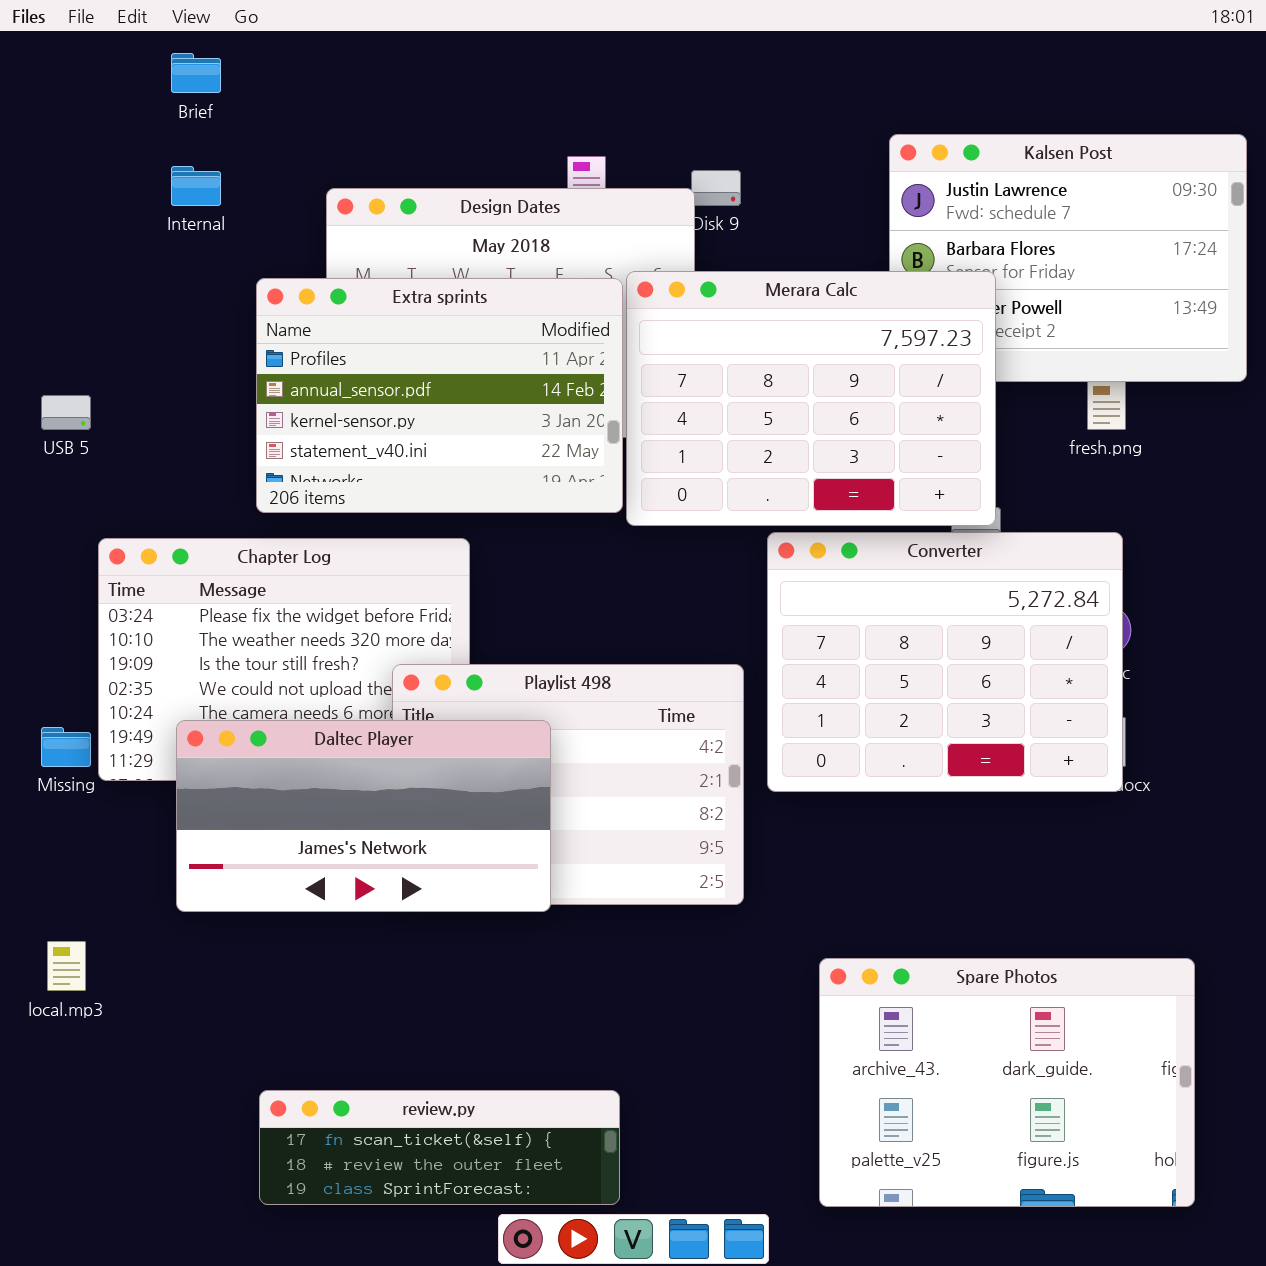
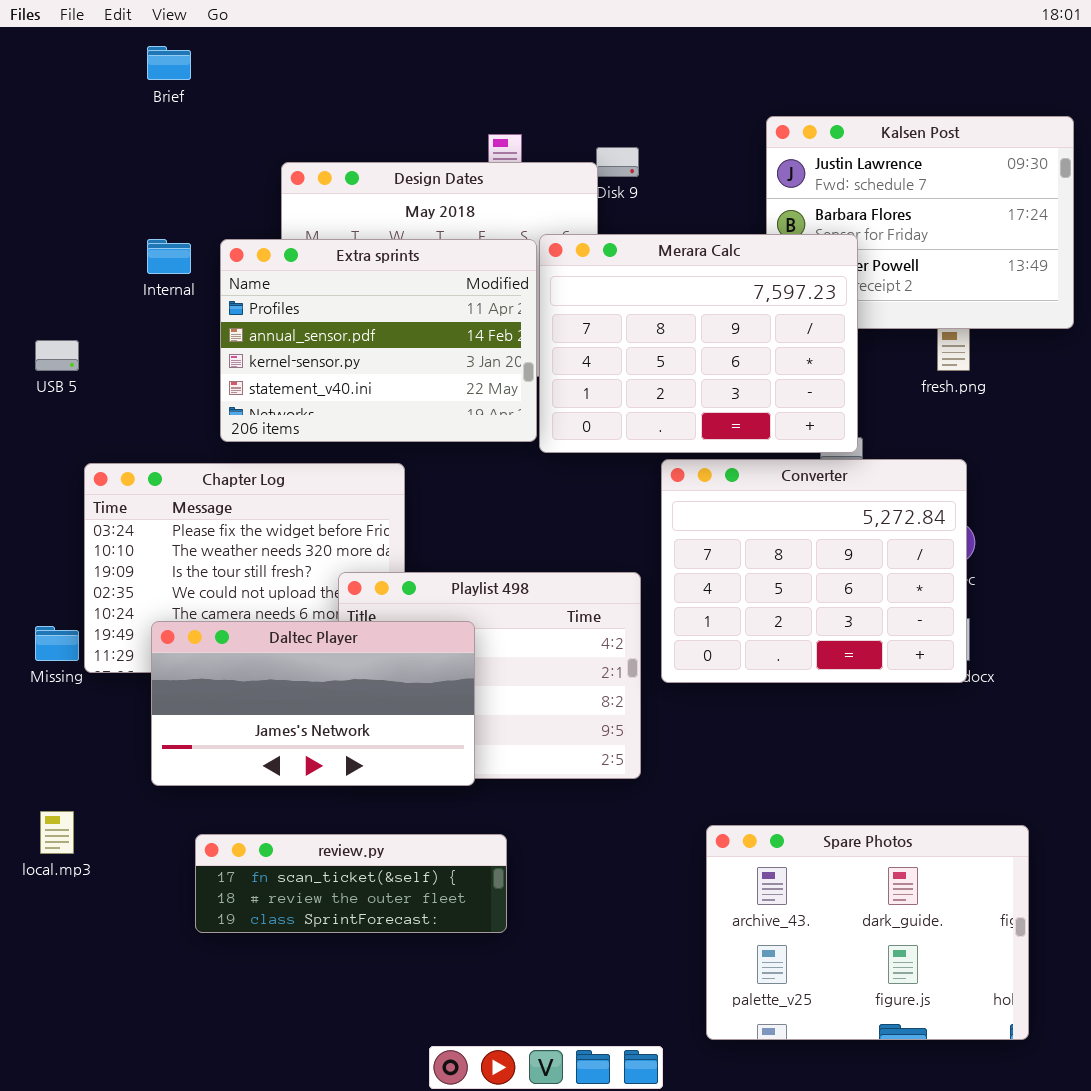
Internal: [171,166,221,206] -> [147,239,191,274], moved
review.py: [259,1090,620,1205] -> [195,834,507,933], moved

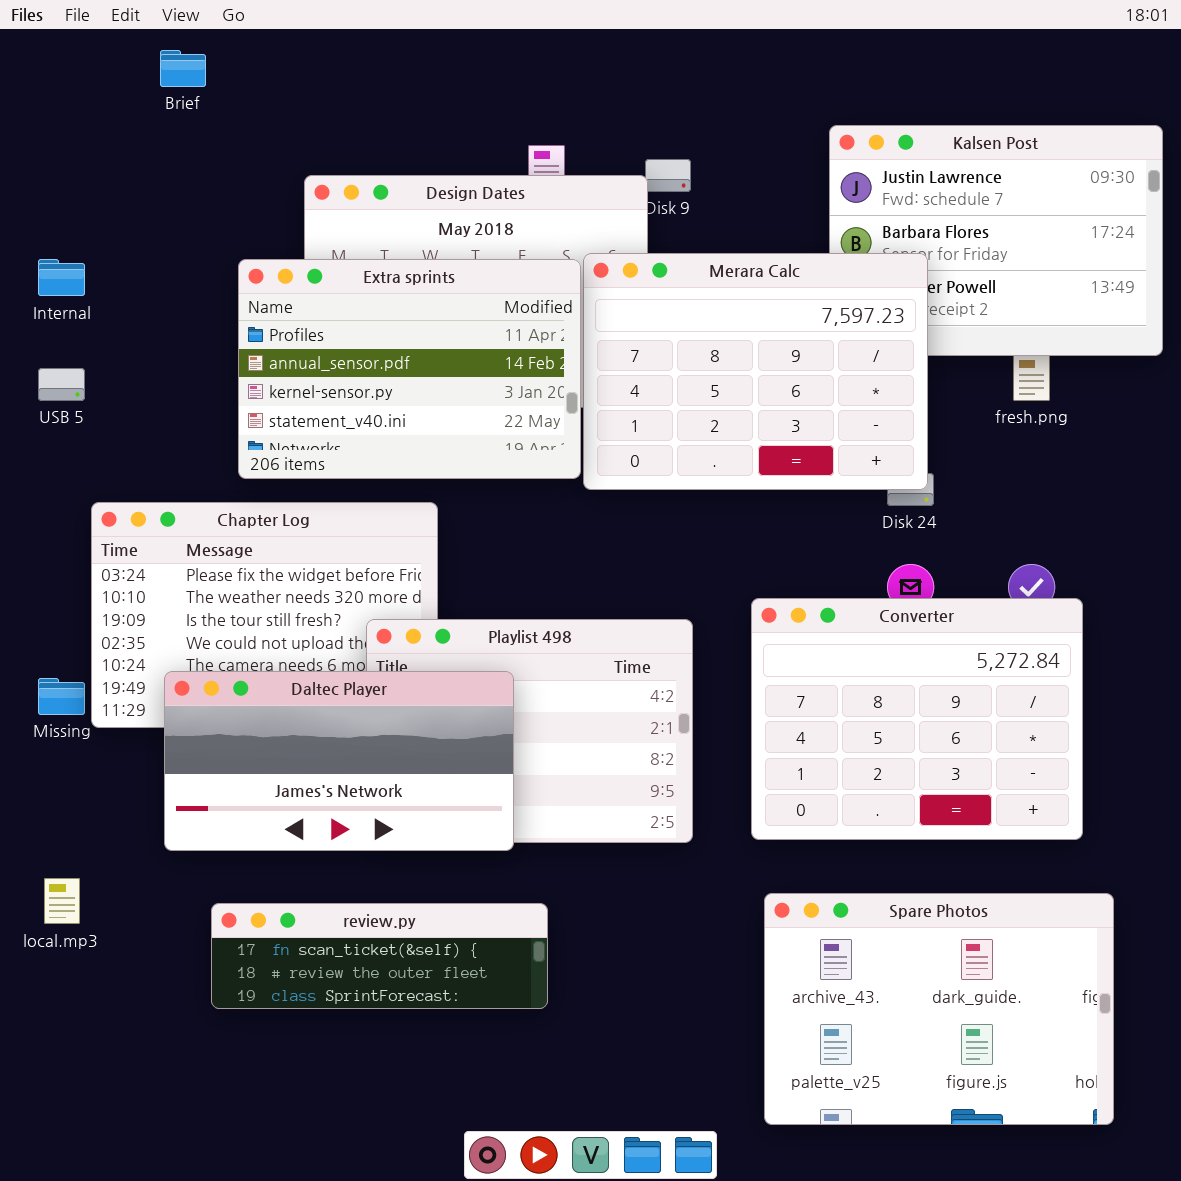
Internal: [147,239,191,274] -> [38,259,85,296], moved
Converter: [661,459,967,683] -> [751,598,1083,840], moved

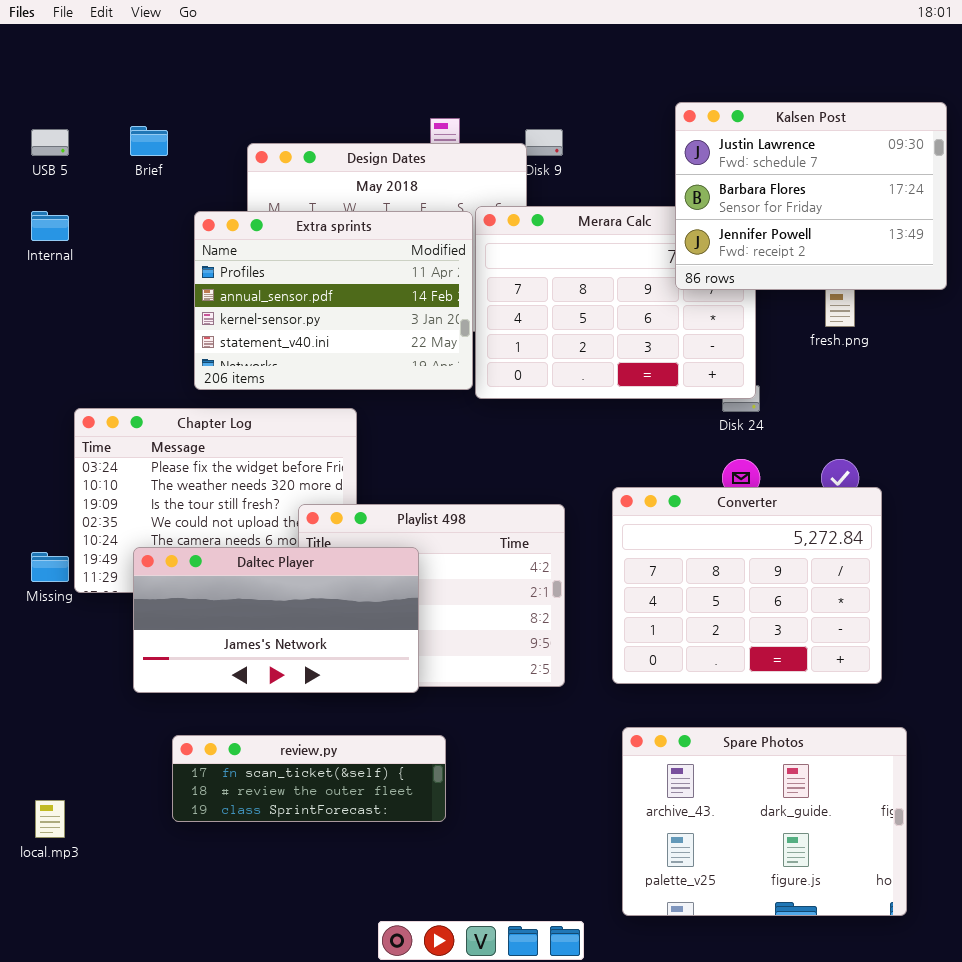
Brief: [160,50,206,87] -> [130,126,168,156], moved
Kalsen Post: [829,125,1163,356] -> [675,102,947,290], raised
USB 5: [38,368,85,401] -> [31,129,69,156], moved
local.mp3: [44,878,80,924] -> [35,800,65,838], moved

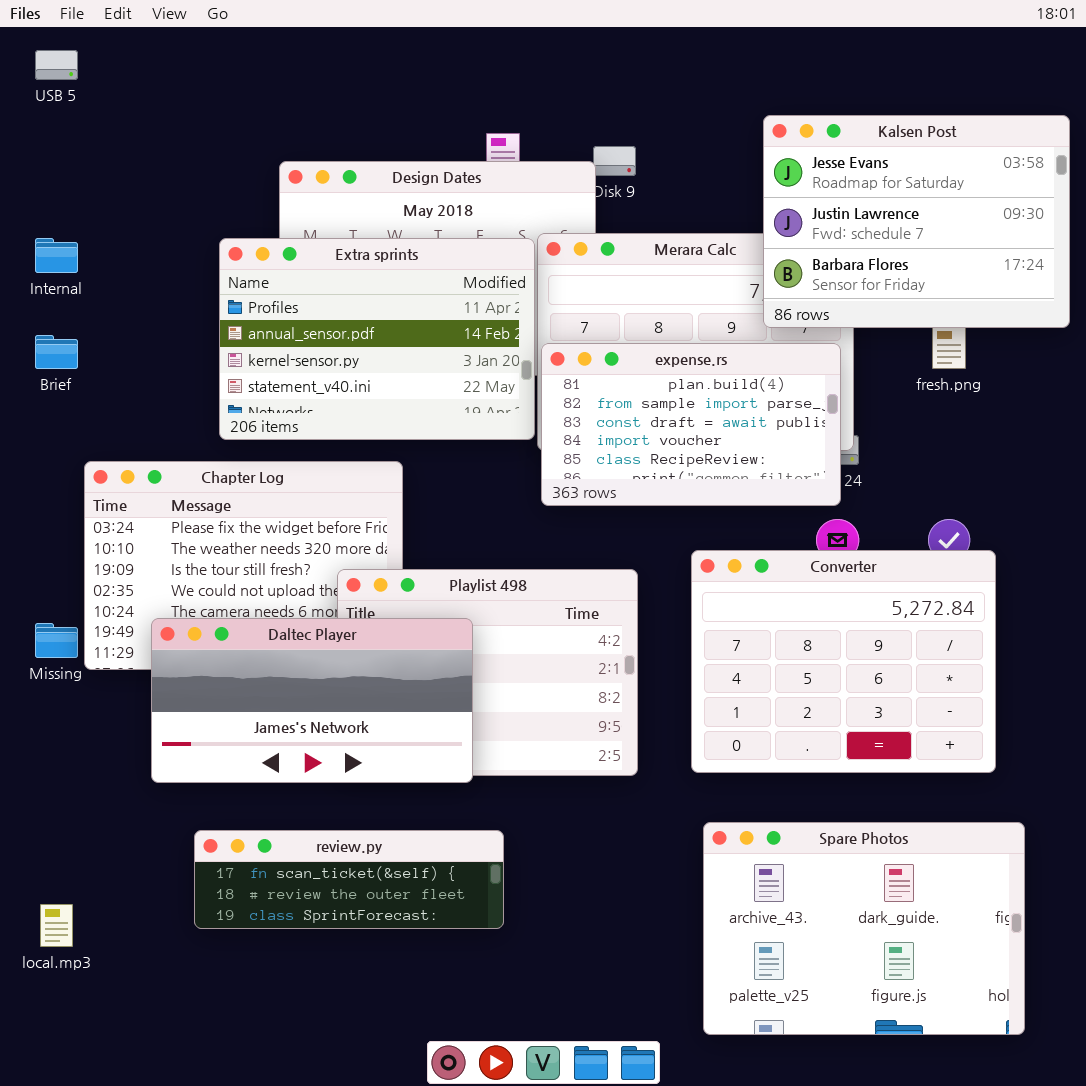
Kalsen Post: [675,102,947,290] -> [763,115,1070,328], scrolled up 1 row
Brief: [130,126,168,156] -> [35,335,78,369], moved
USB 5: [31,129,69,156] -> [35,50,78,80], moved
expense.rs: none -> [541,343,841,506], opened

